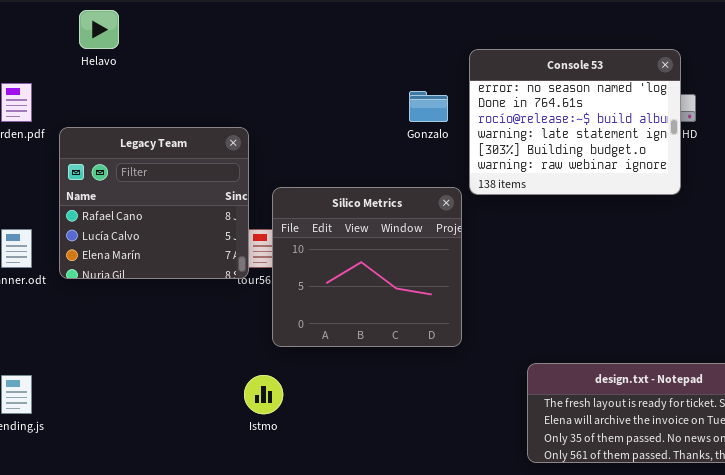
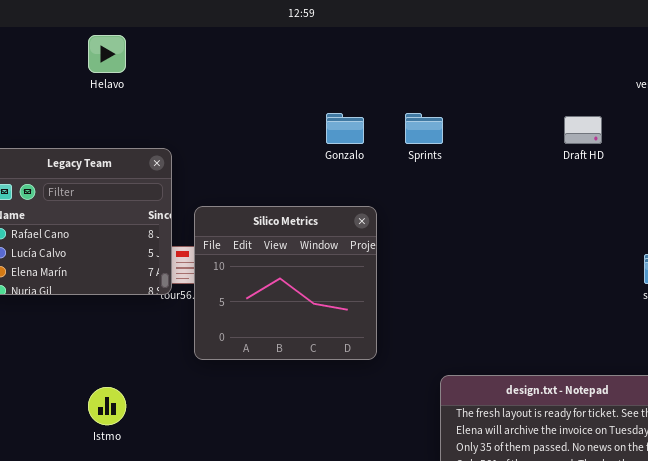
Helavo: [79,10,119,49] -> [88,35,126,73], moved
Console 53: [469,49,681,195] -> none, closed
Istmo: [244,375,283,414] -> [88,387,126,425], moved

